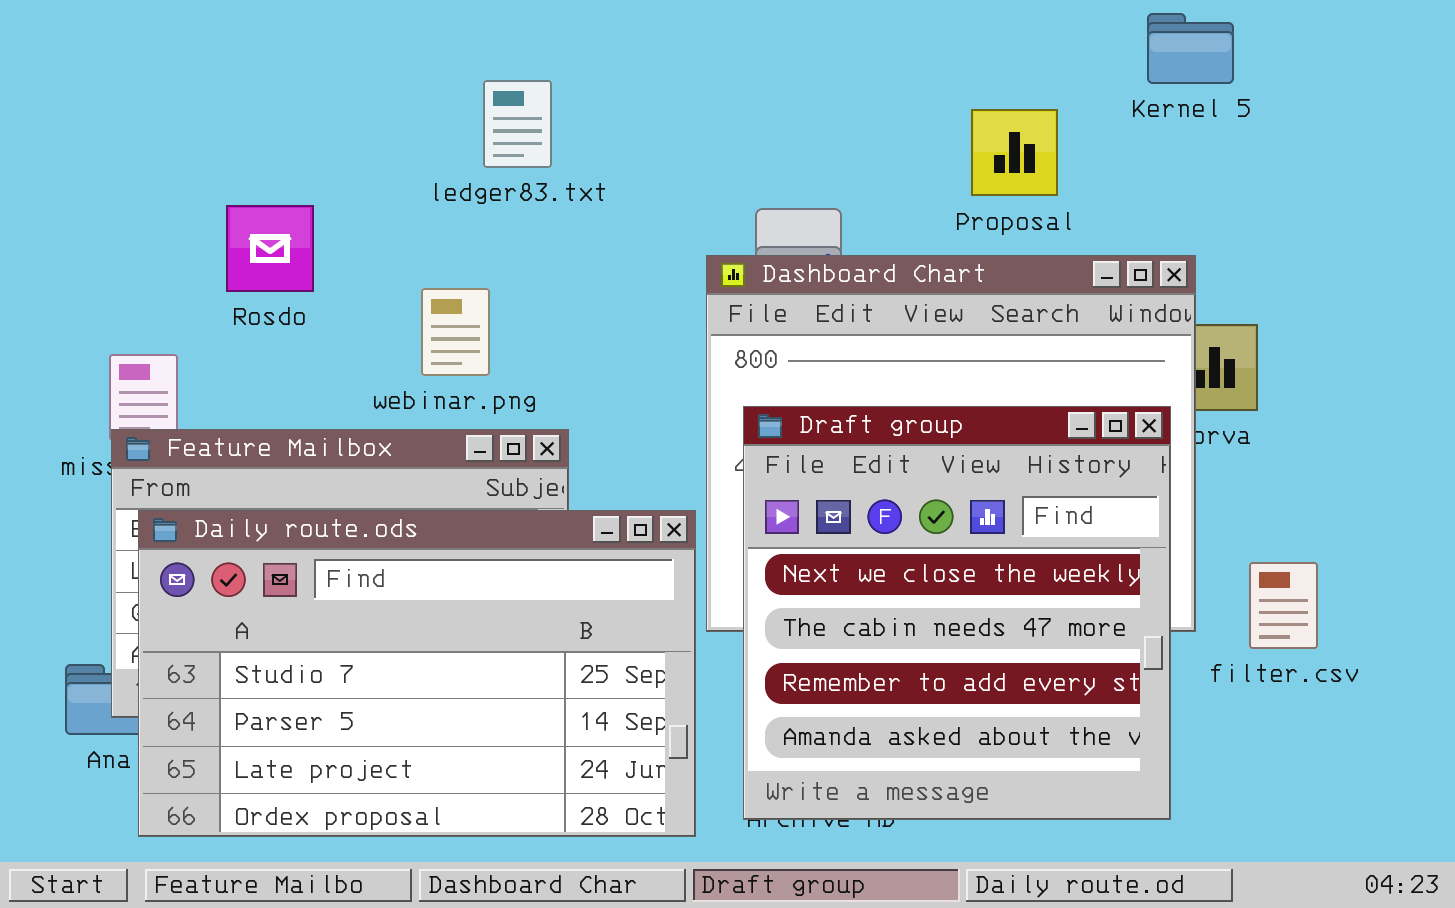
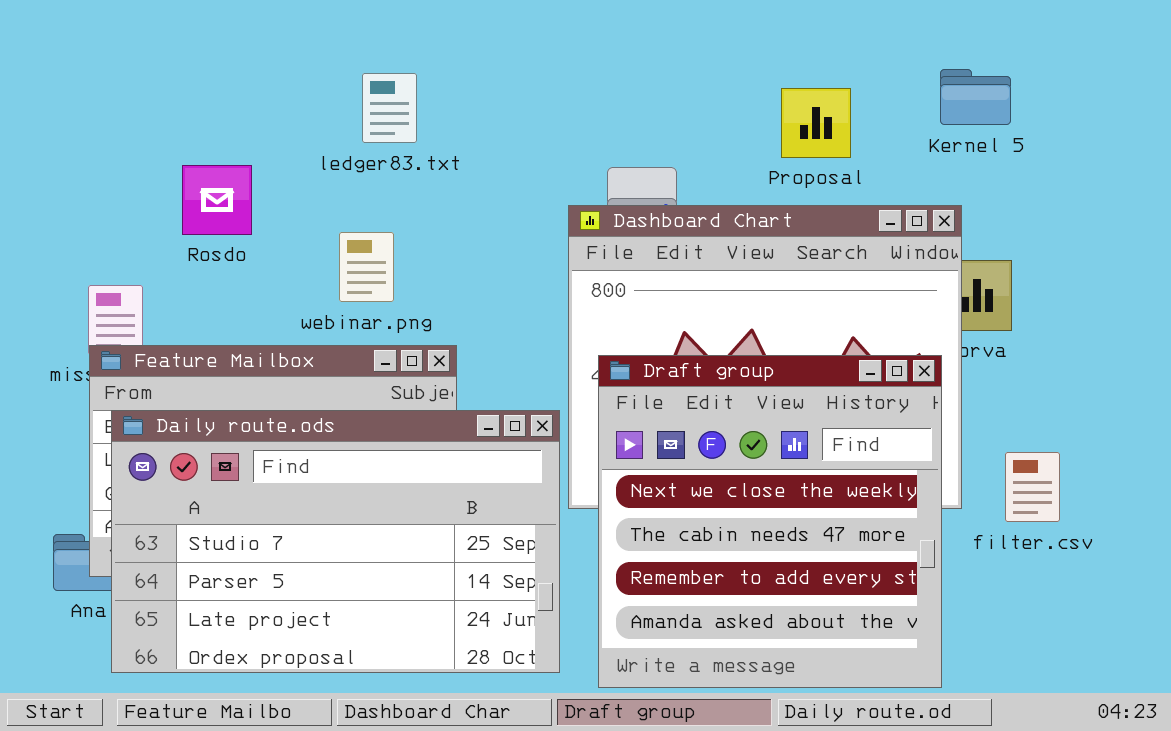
Kernel 5: [1147,13,1234,84] -> [940,69,1011,125], moved
ledger83.txt: [483,80,552,168] -> [362,73,417,143], moved
Draft group: [743,406,1171,820] -> [598,355,942,688], moved

